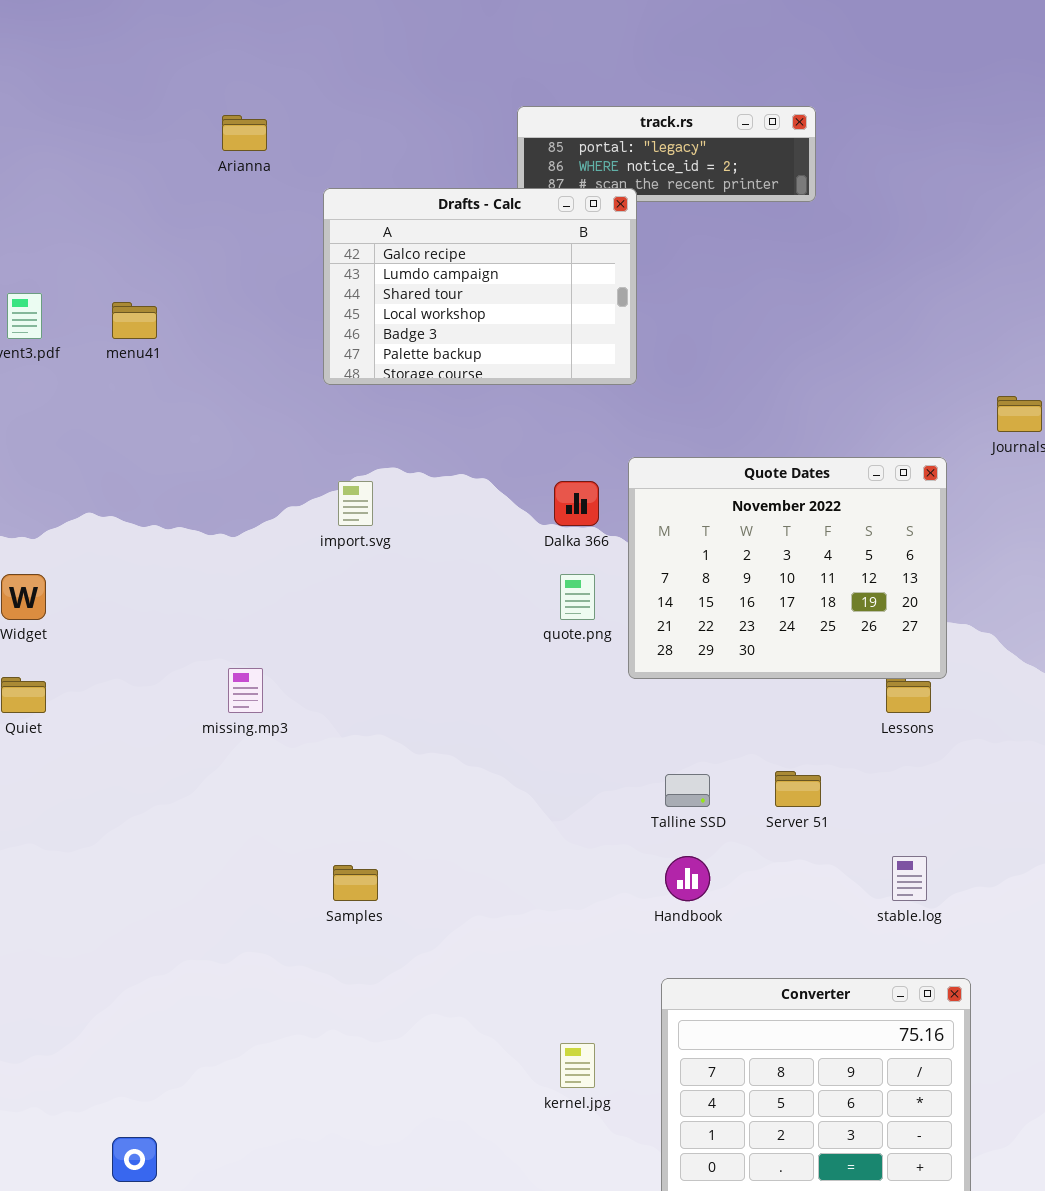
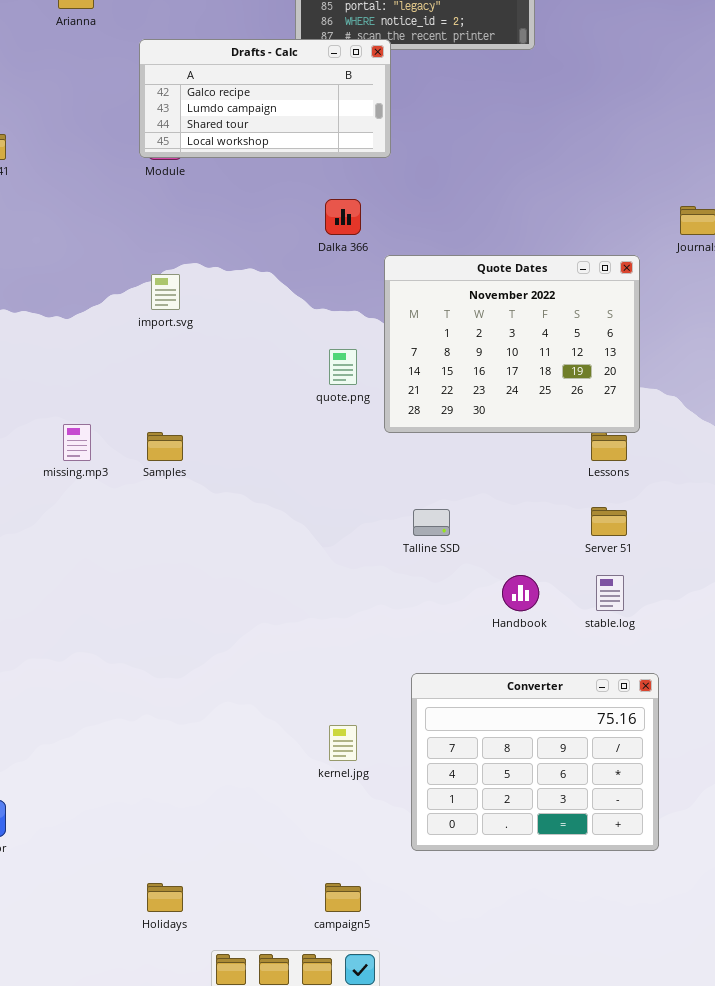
Drafts - Calc: [323,188,637,385] -> [139,39,391,158], resized
Dalka 366: [554,481,599,526] -> [325,199,361,235], moved
Server 51: [775,771,821,807] -> [591,507,627,536], moved
Handbook: [665,856,710,901] -> [502,575,539,611], moved
Samples: [333,865,378,901] -> [147,432,183,461], moved

